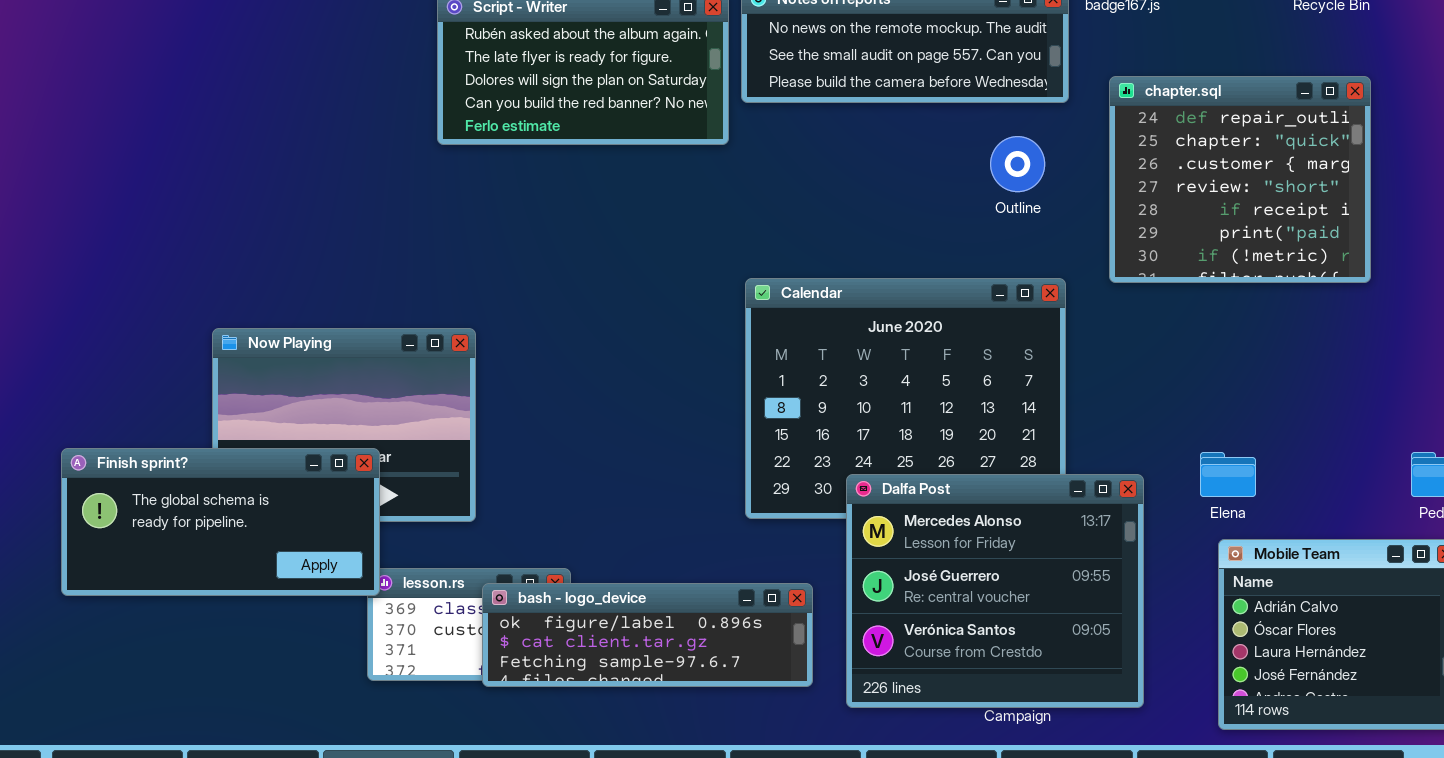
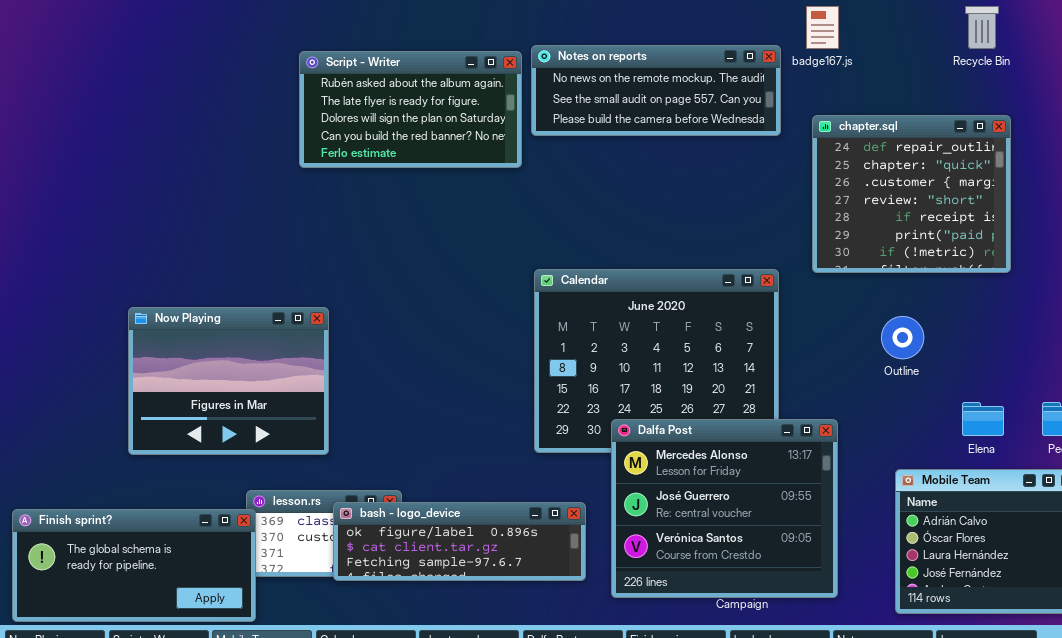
Outline: [990,136,1045,192] -> [881,316,924,359], moved
Finish sprint?: [61,448,380,596] -> [12,509,256,622], moved
Elena: [1200,452,1256,497] -> [962,402,1004,436], moved

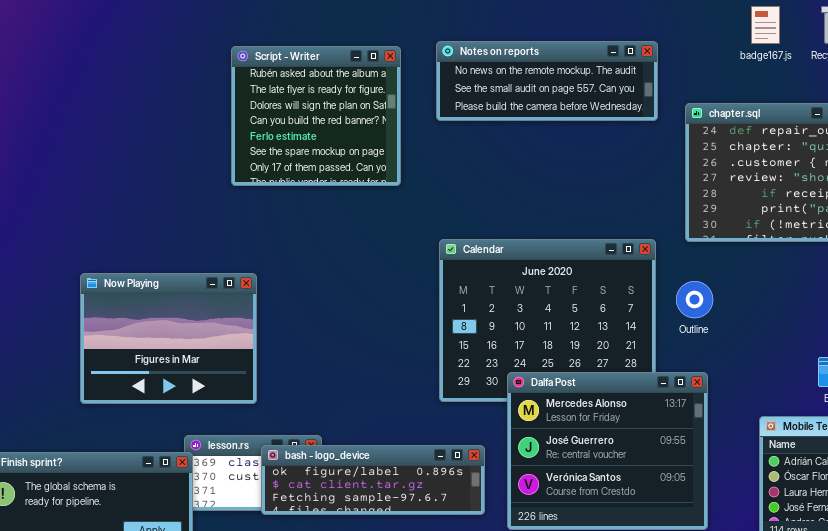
badge167.js: [806,6,839,49] -> [751,6,780,44], moved
Script - Writer: [299,51,522,168] -> [231,46,401,186], resized
Outline: [881,316,924,359] -> [676,281,713,318], moved

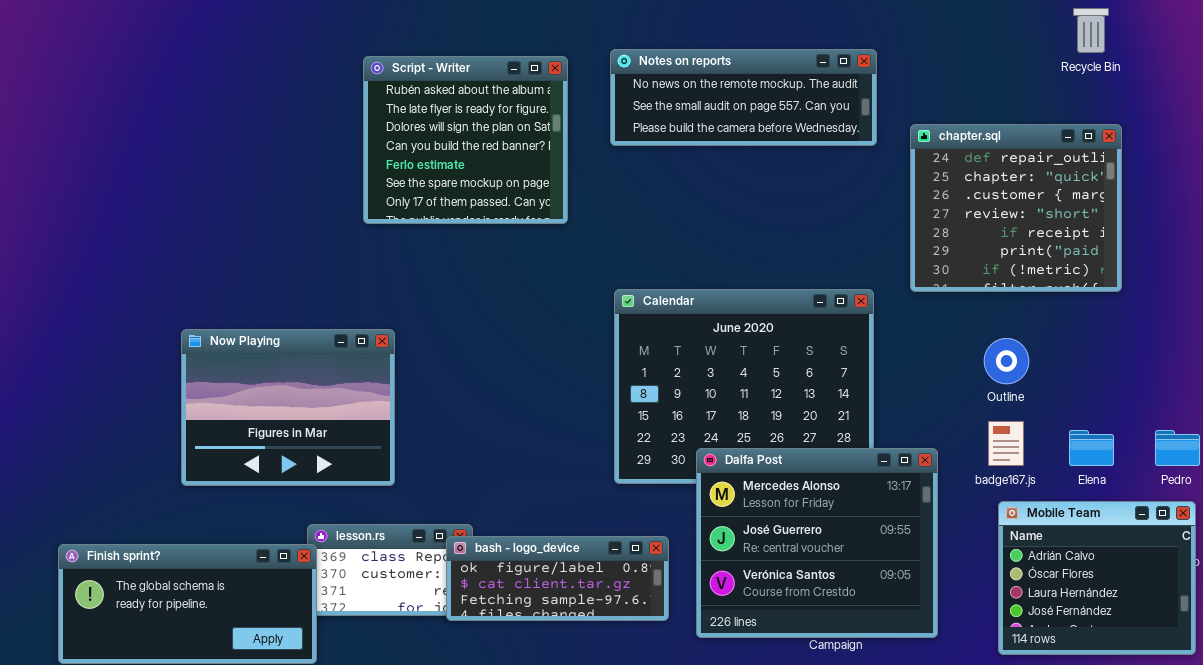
badge167.js: [751,6,780,44] -> [988,421,1024,466], moved
Outline: [676,281,713,318] -> [984,338,1029,384], moved
bash - logo_device: [261,445,485,515] -> [446,536,669,621], resized

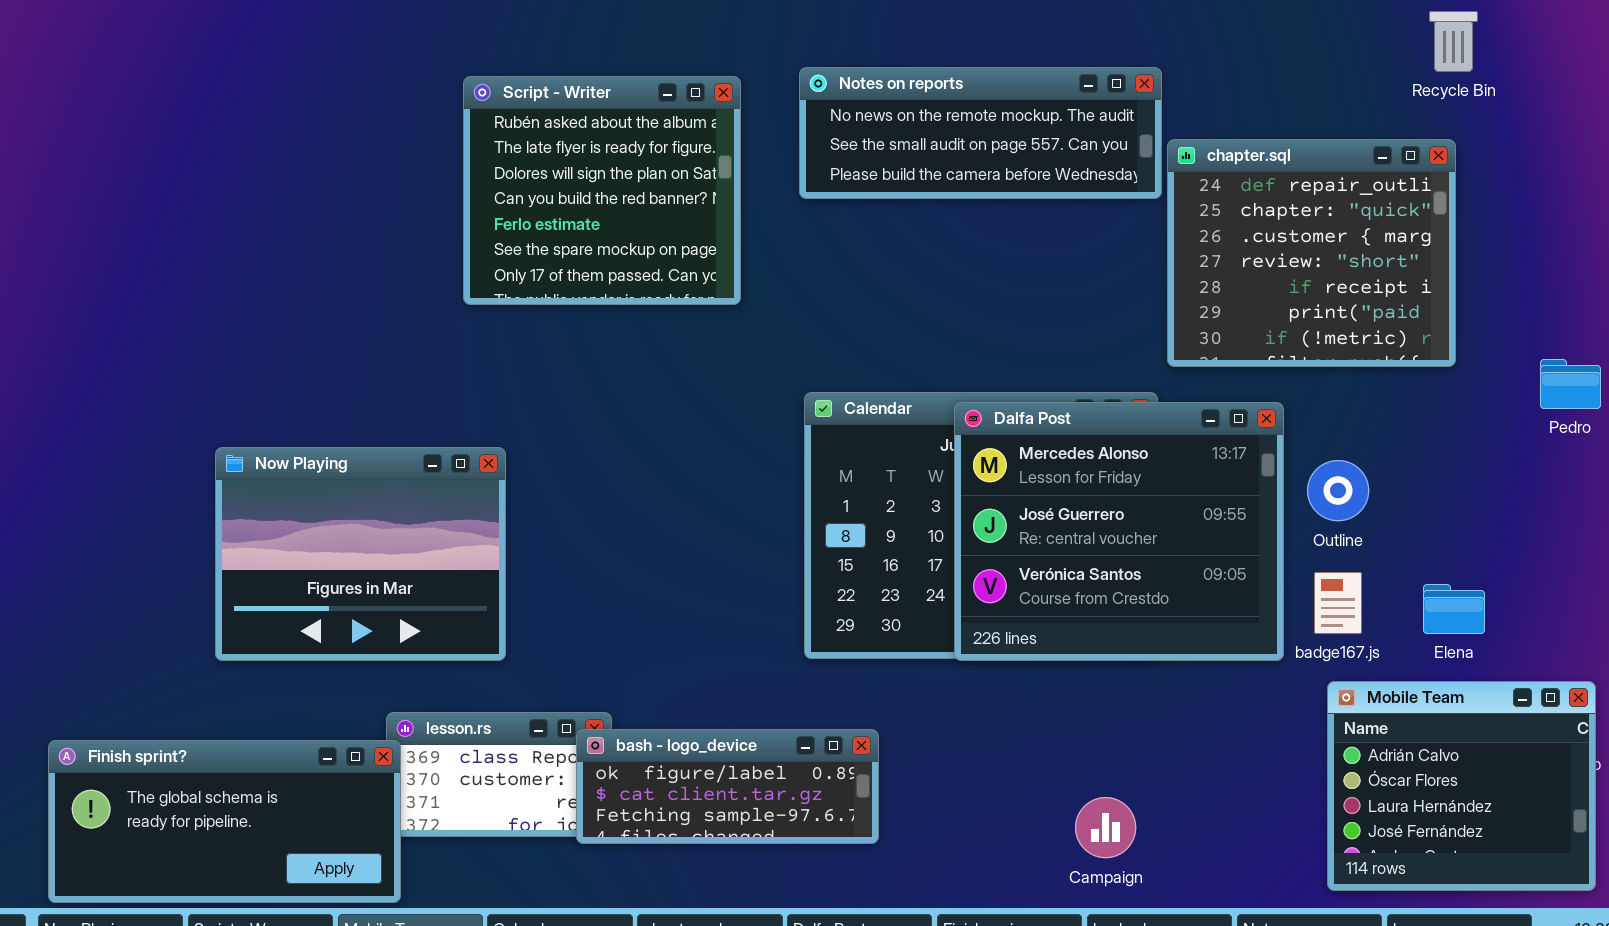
chapter.sql: [910,124,1122,292] -> [1167,139,1456,367], moved
Pedro: [1155,430,1200,466] -> [1540,359,1601,409], moved
Dalfa Post: [696,448,938,638] -> [954,402,1284,661], moved

